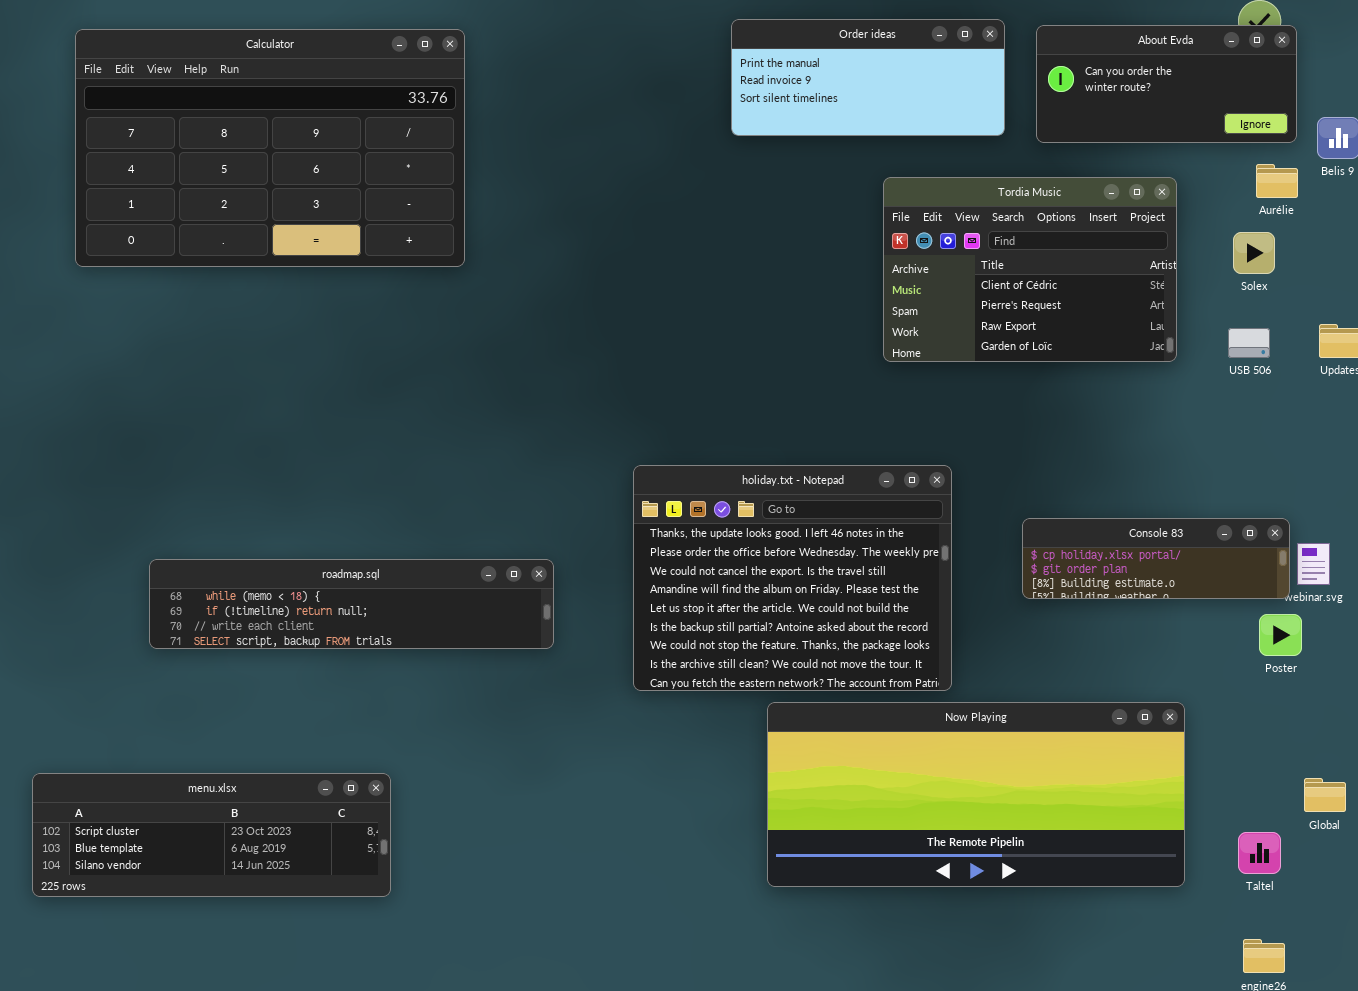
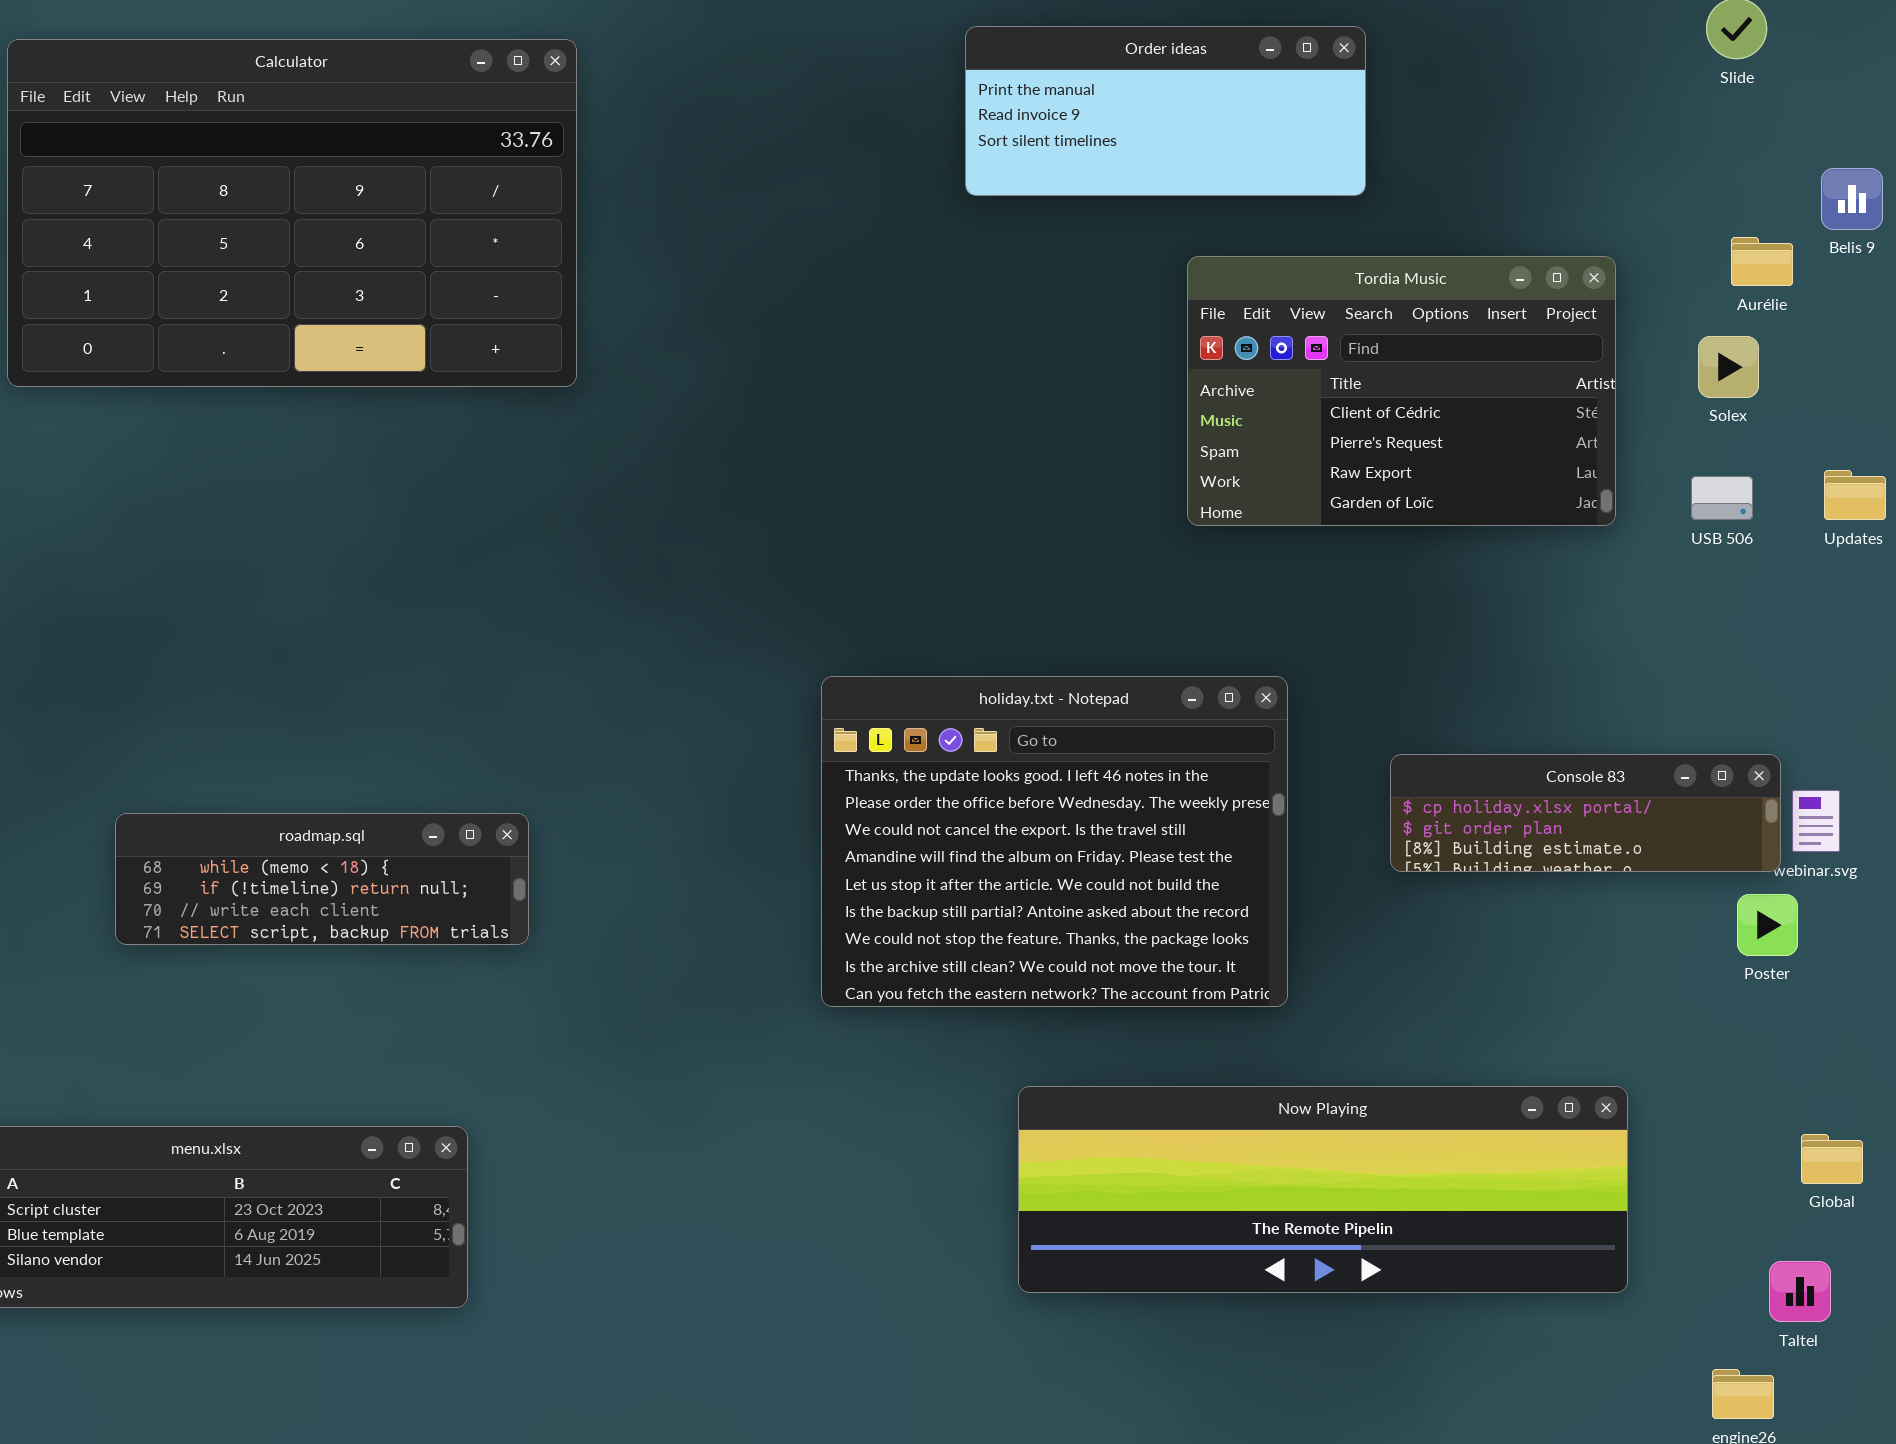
About Evda: [1036,25,1297,143] -> none, closed
roadmap.sql: [149,559,554,649] -> [115,813,529,945], resized
Now Playing: [767,702,1185,887] -> [1018,1086,1628,1293], resized
Taltel: [1238,832,1281,874] -> [1769,1261,1831,1322], moved

